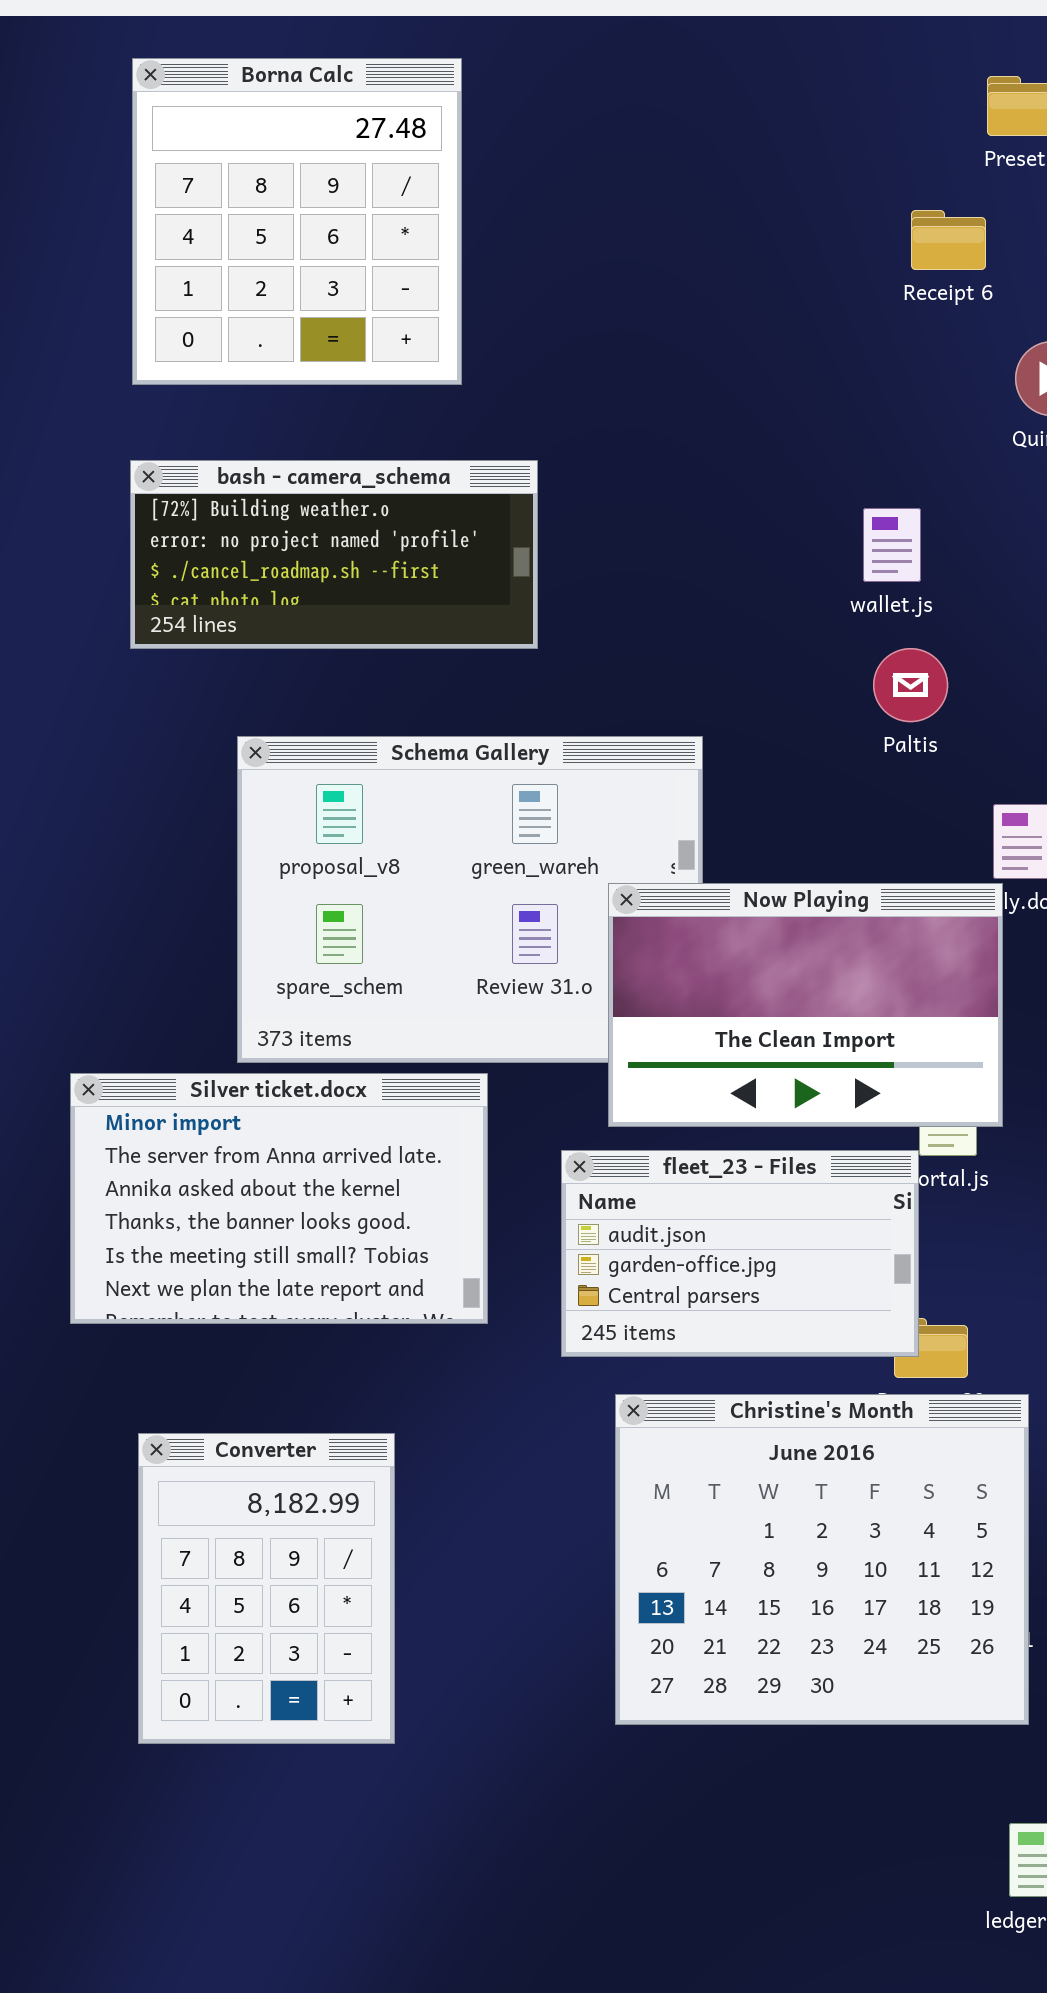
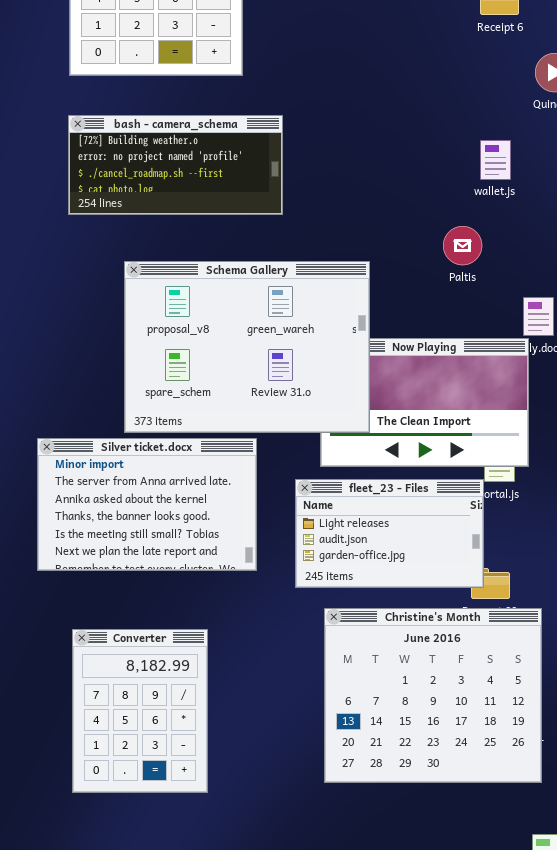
wallet.js: [863,508,921,582] -> [480,140,511,180], moved
Paltis: [873,648,948,722] -> [443,226,482,265], moved
Schema Gallery: [237,736,703,1063] -> [124,261,370,433], raised
fleet_23 - Files: [561,1150,919,1357] -> [295,479,484,588], scrolled up 1 row

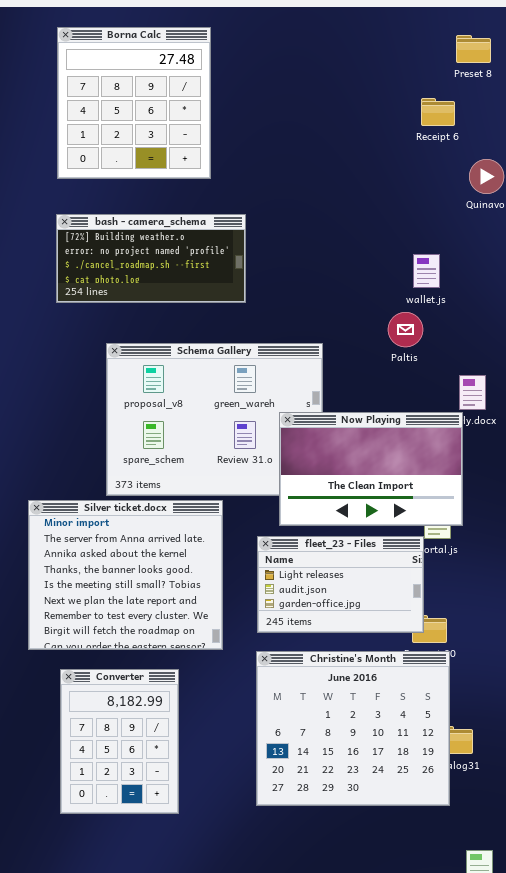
wallet.js: [480,140,511,180] -> [413,254,440,288], moved
Now Playing: [320,338,529,467] -> [279,412,463,526], raised
Silver ticket.docx: [37,438,257,571] -> [28,500,223,650], resized
Christine's Month: [324,608,542,783] -> [256,651,450,806], moved

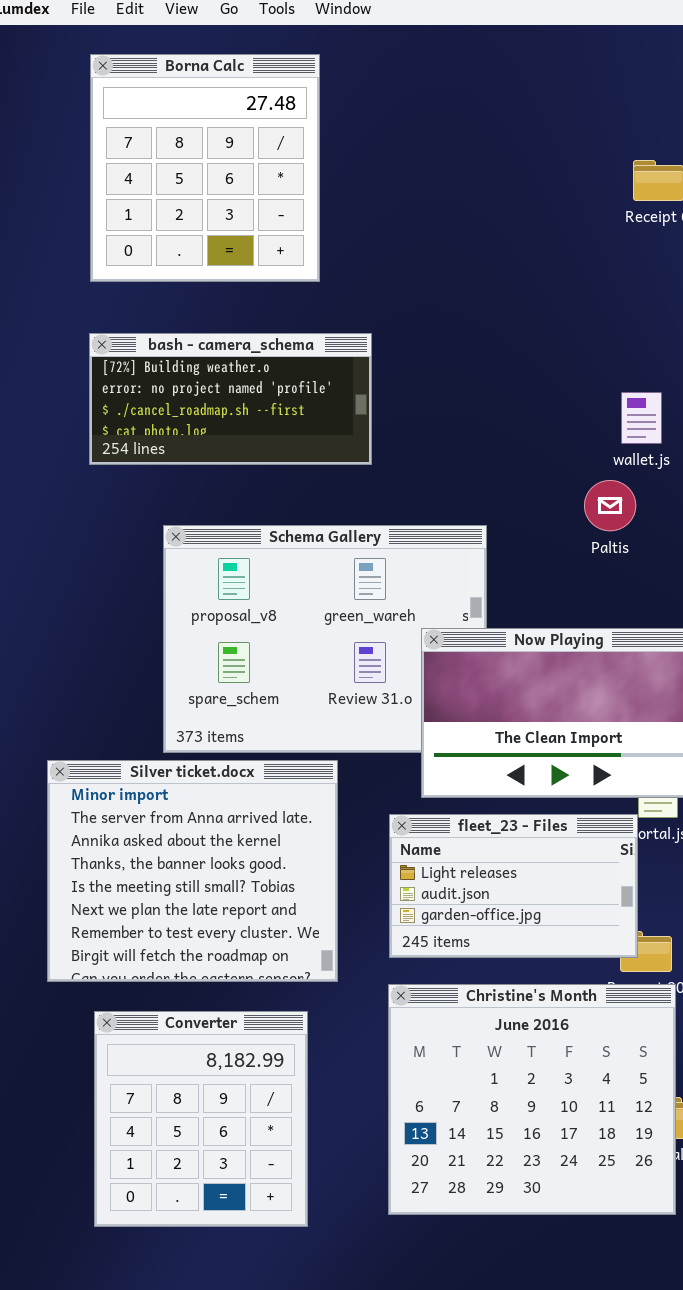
Converter: [60,669,179,814] -> [94,1011,308,1227], resized

